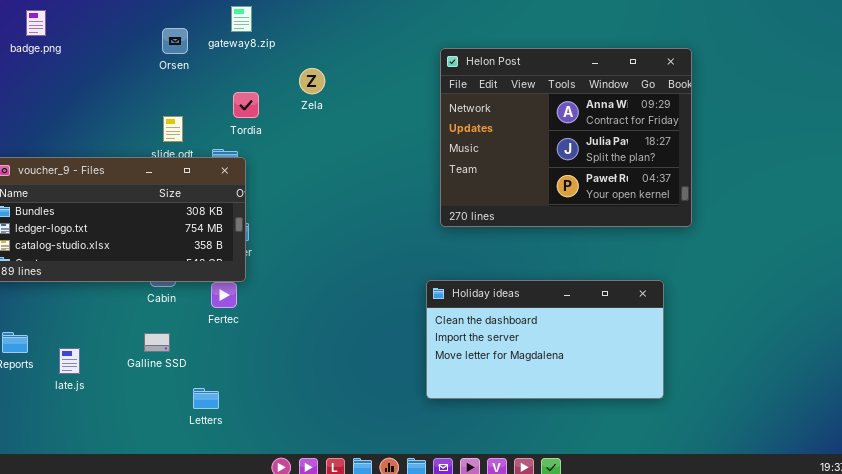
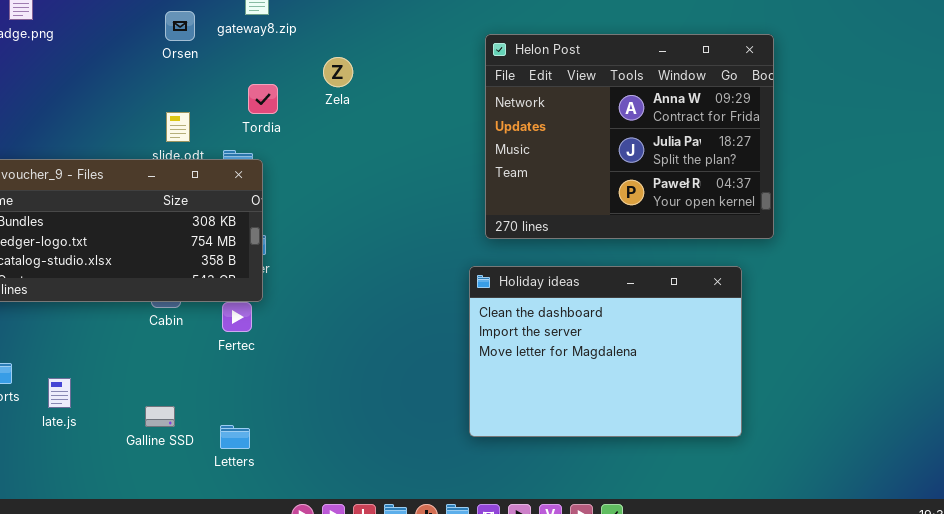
Holiday ideas: [426,280,664,399] -> [469,266,742,437], resized
Galline SSD: [144,333,170,352] -> [145,406,175,427], moved
Letters: [193,388,219,409] -> [220,425,250,449], moved

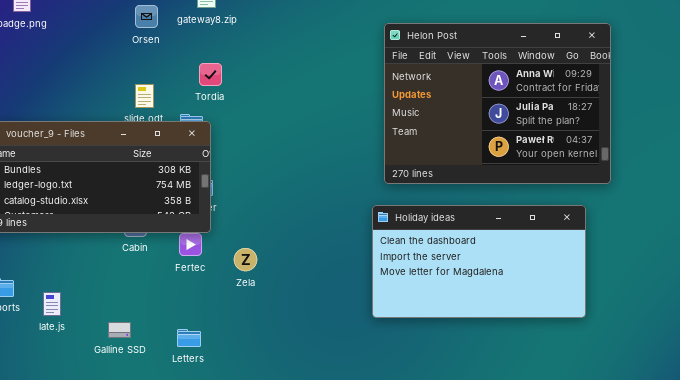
Zela: [323,57,353,87] -> [234,248,257,271], moved
Holiday ideas: [469,266,742,437] -> [372,205,586,318], resized
Galline SSD: [145,406,175,427] -> [108,322,131,338], moved

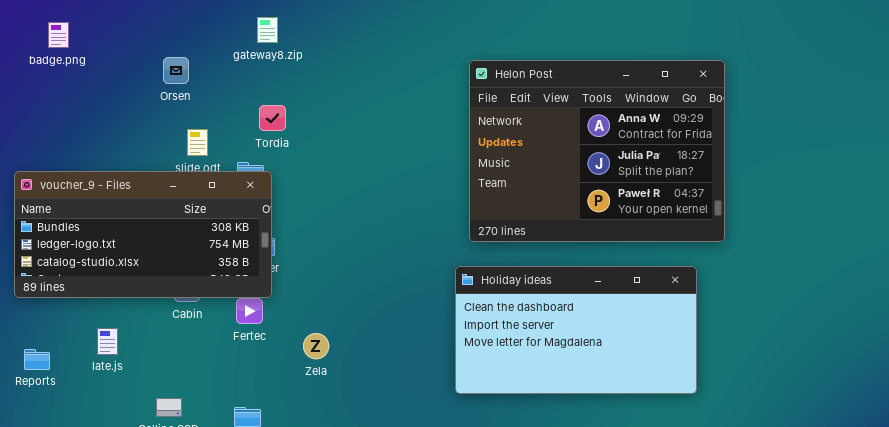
Orsen: [135,5,158,28] -> [163,57,189,84], moved
Zela: [234,248,257,271] -> [303,333,329,359], moved
late.js: [43,292,61,316] -> [97,328,118,355], moved

